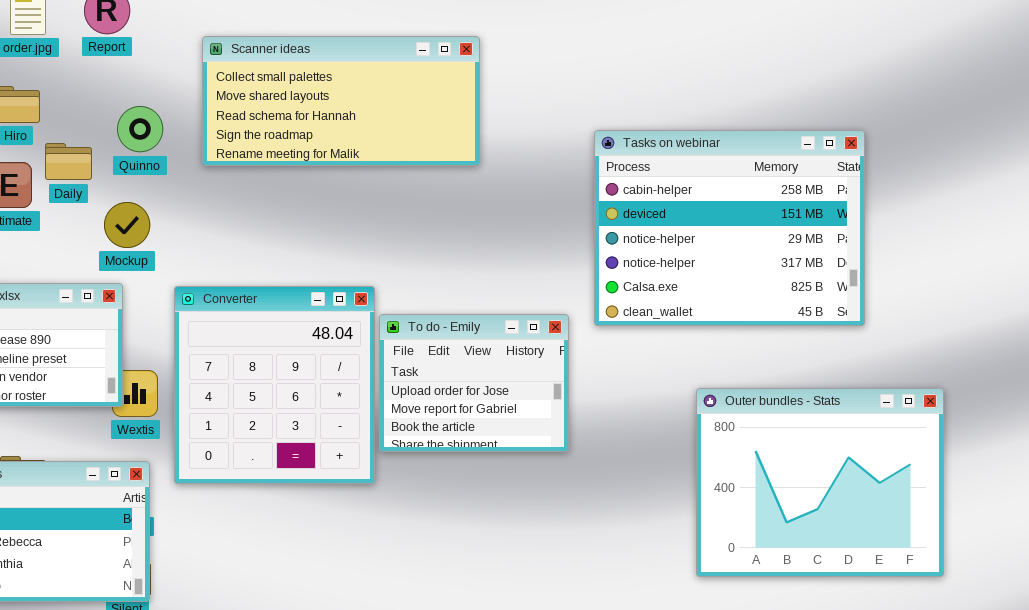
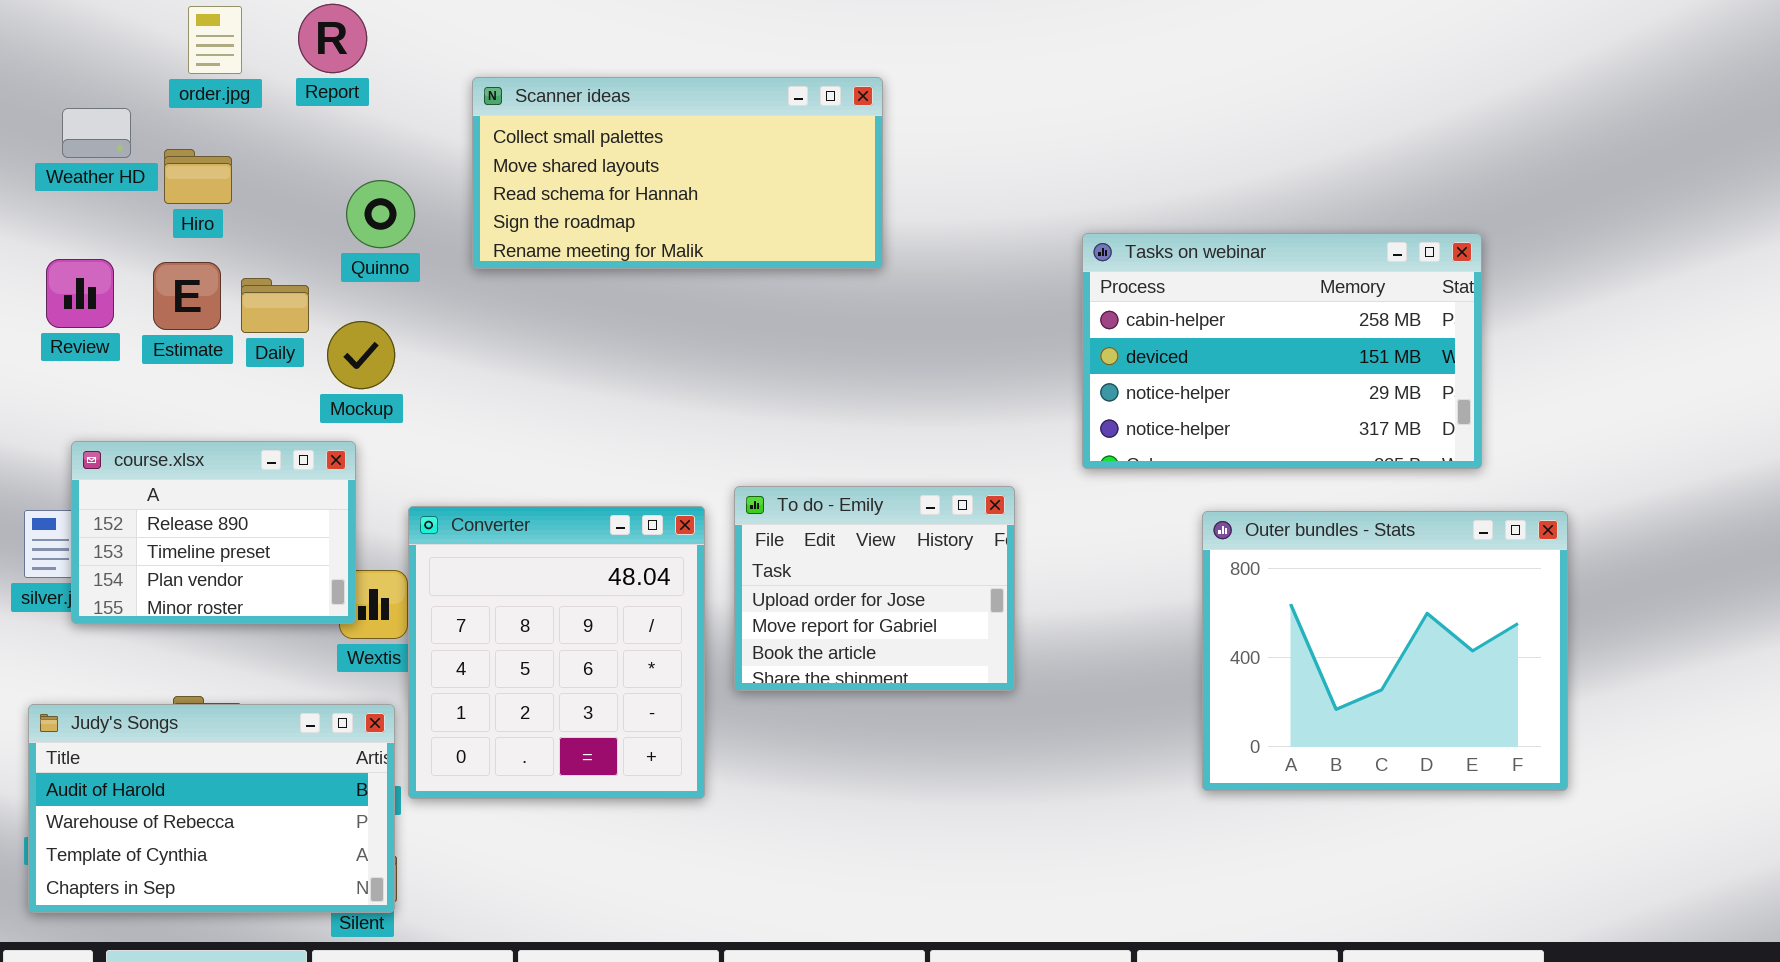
Tasks on webinar: [594,130,865,326] -> [1082,233,1482,469], moved, resized
Daily: [45,143,92,180] -> [241,278,309,333], moved
Converter: [174,286,375,484] -> [408,506,705,799], moved
Outer bundles - Stats: [696,388,944,577] -> [1202,511,1568,791], moved

